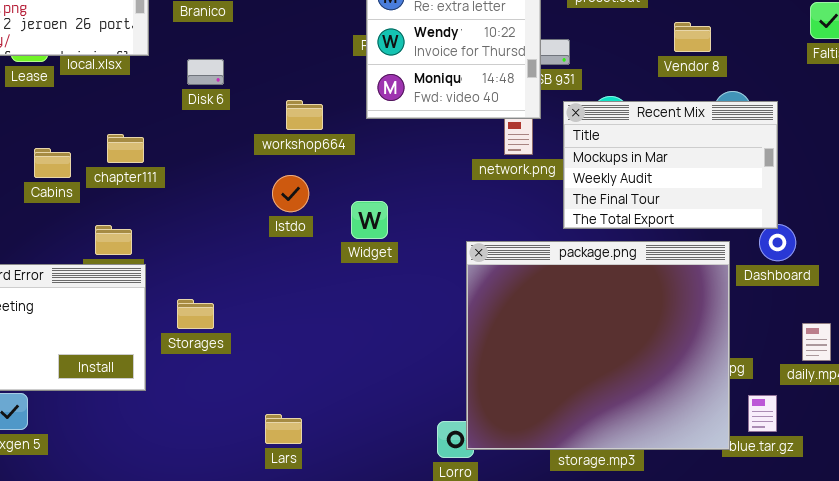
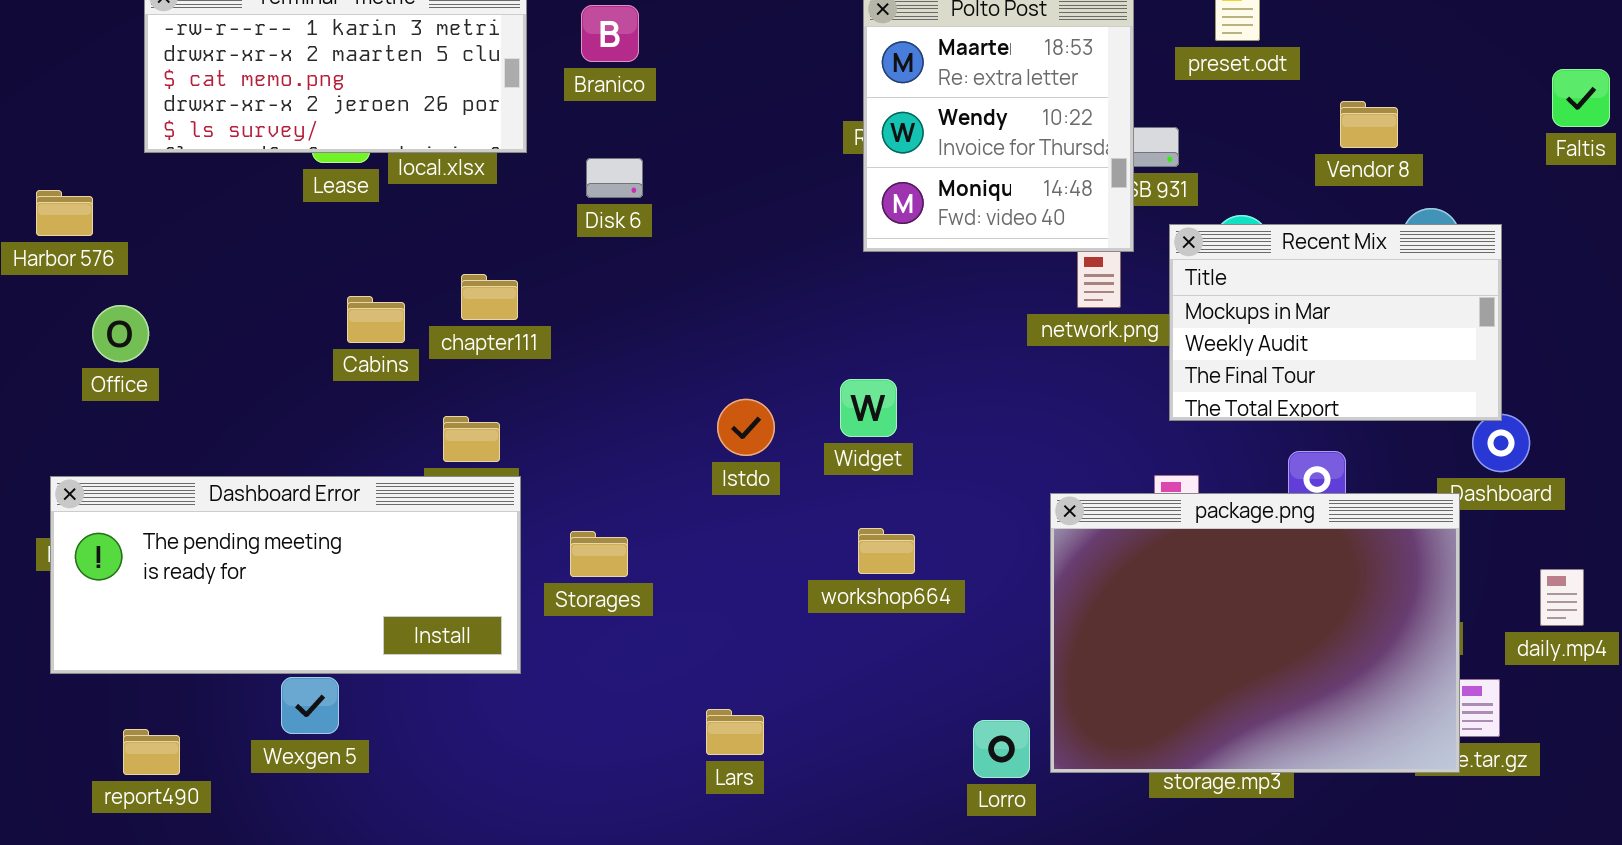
workshop664: [286,100,323,130] -> [858,528,915,574], moved
Istdo: [272,175,309,212] -> [717,399,775,456], moved
package.png: [466,241,730,450] -> [1050,493,1460,773], moved, resized

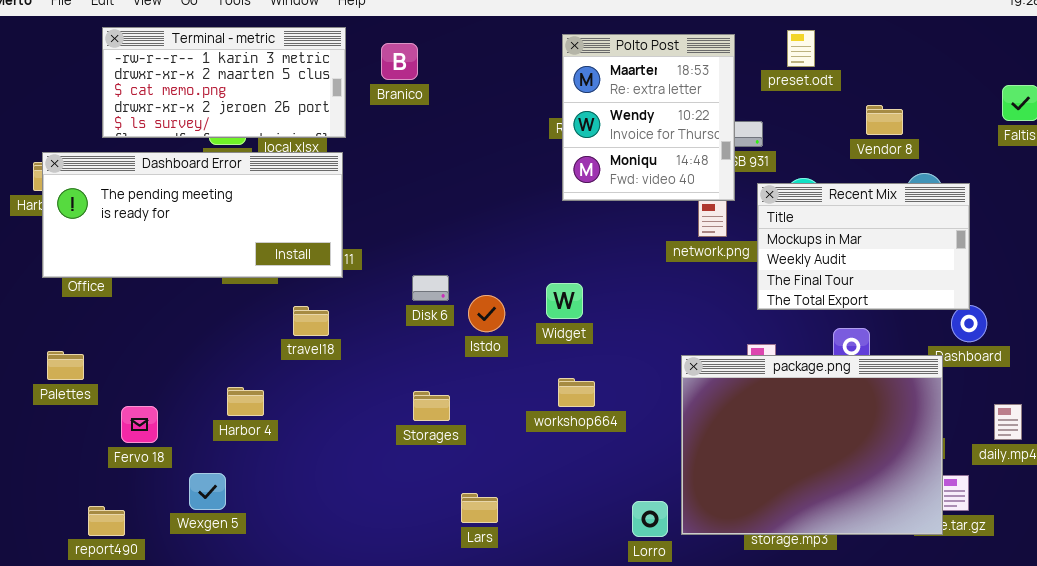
Disk 6: [586,158,643,198] -> [412,275,449,301], moved
Dashboard Error: [50,476,521,674] -> [42,152,343,278], moved
Storages: [570,531,628,577] -> [413,391,450,421], moved

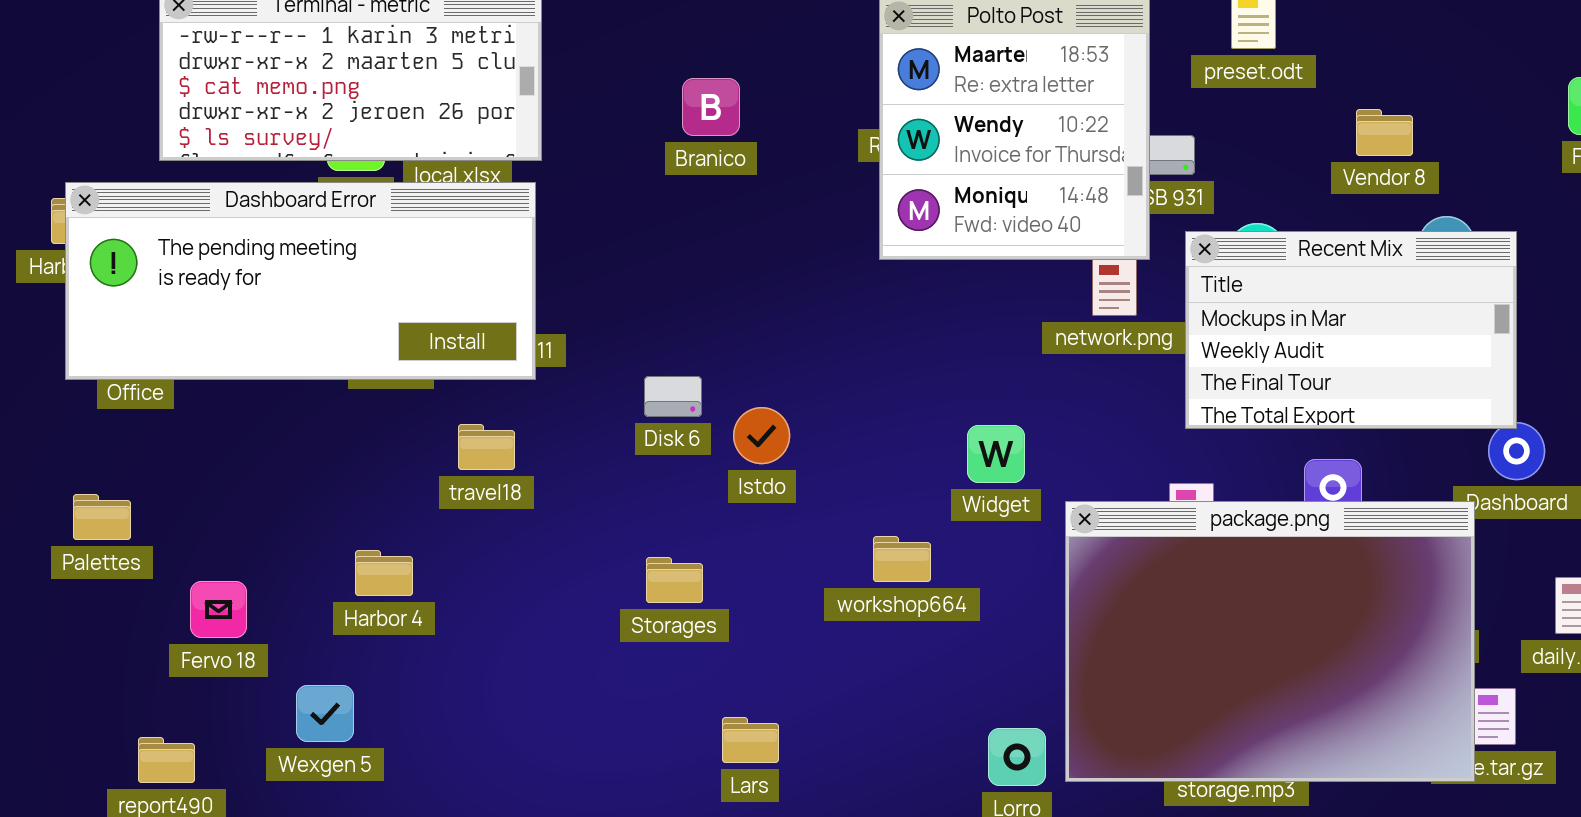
Branico: [381,43,418,80] -> [682,78,740,136], moved
Widget: [546,283,583,319] -> [967,425,1025,483], moved

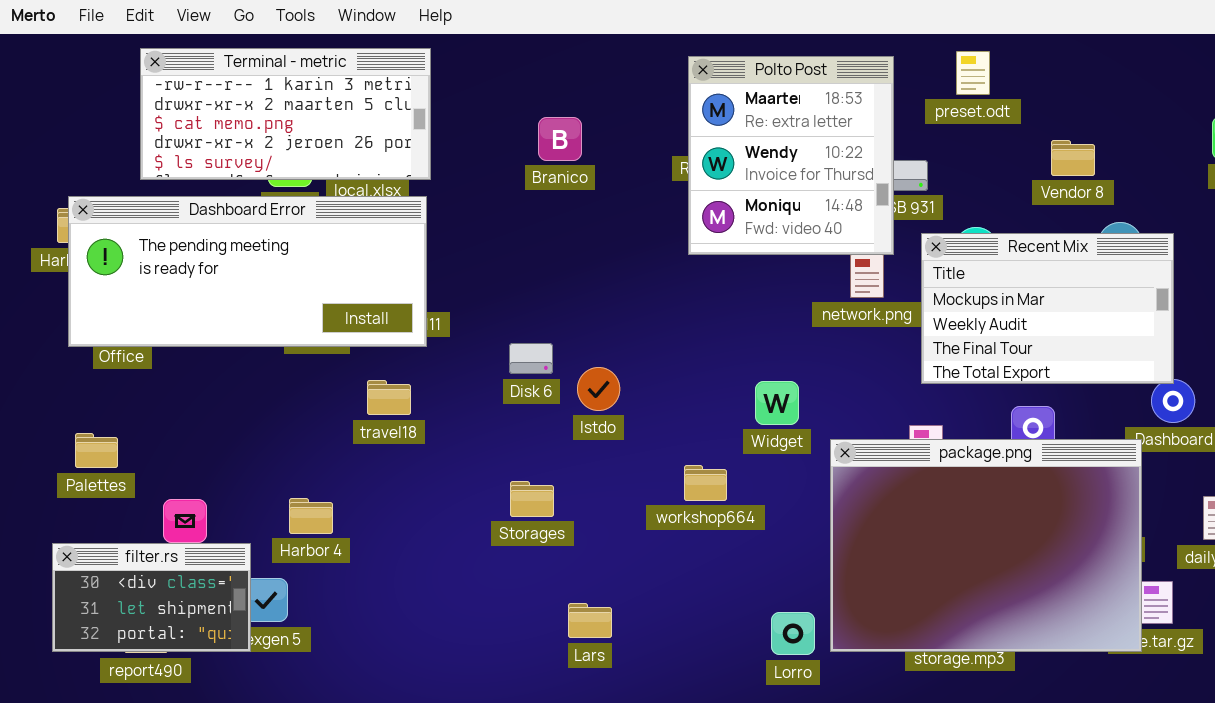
Harbor 4: [355,550,413,596] -> [289,498,333,534], moved
filter.rs: none -> [52,543,251,652], opened

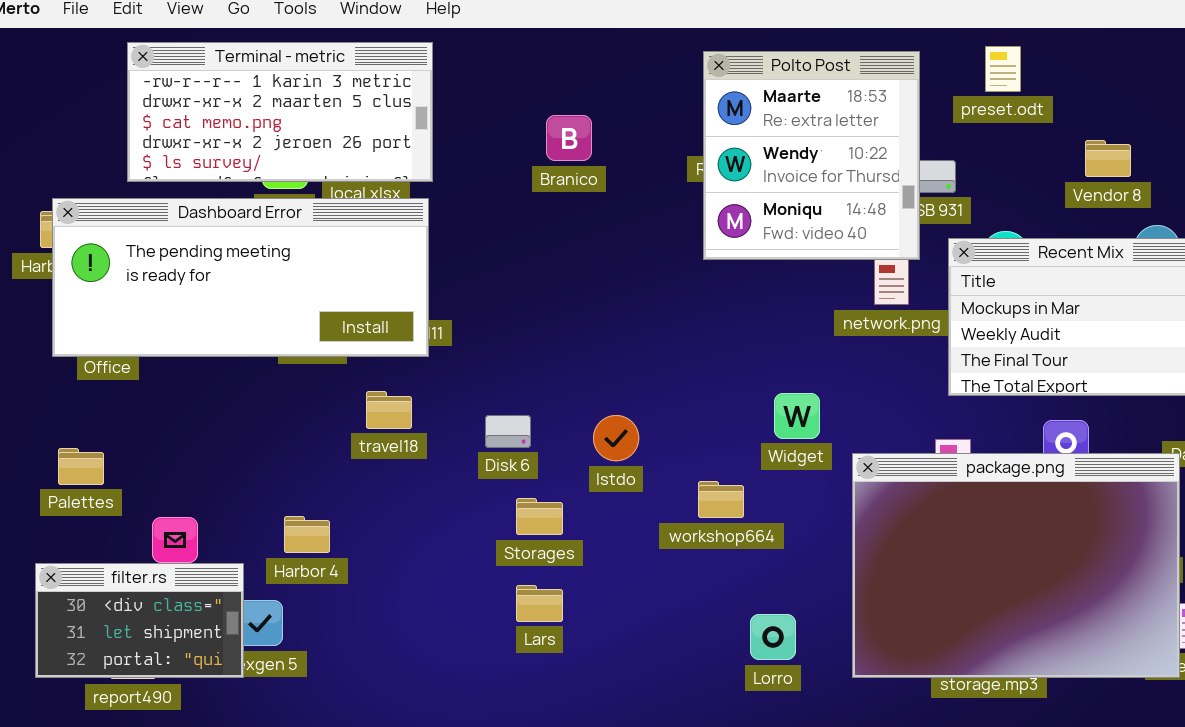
Disk 6: [509,343,553,374] -> [485,415,531,448], moved
Istdo: [577,367,620,411] -> [593,415,639,461], moved
Lars: [568,603,612,638] -> [516,585,563,622], moved
Lorro: [771,612,815,655] -> [750,614,796,660], moved

